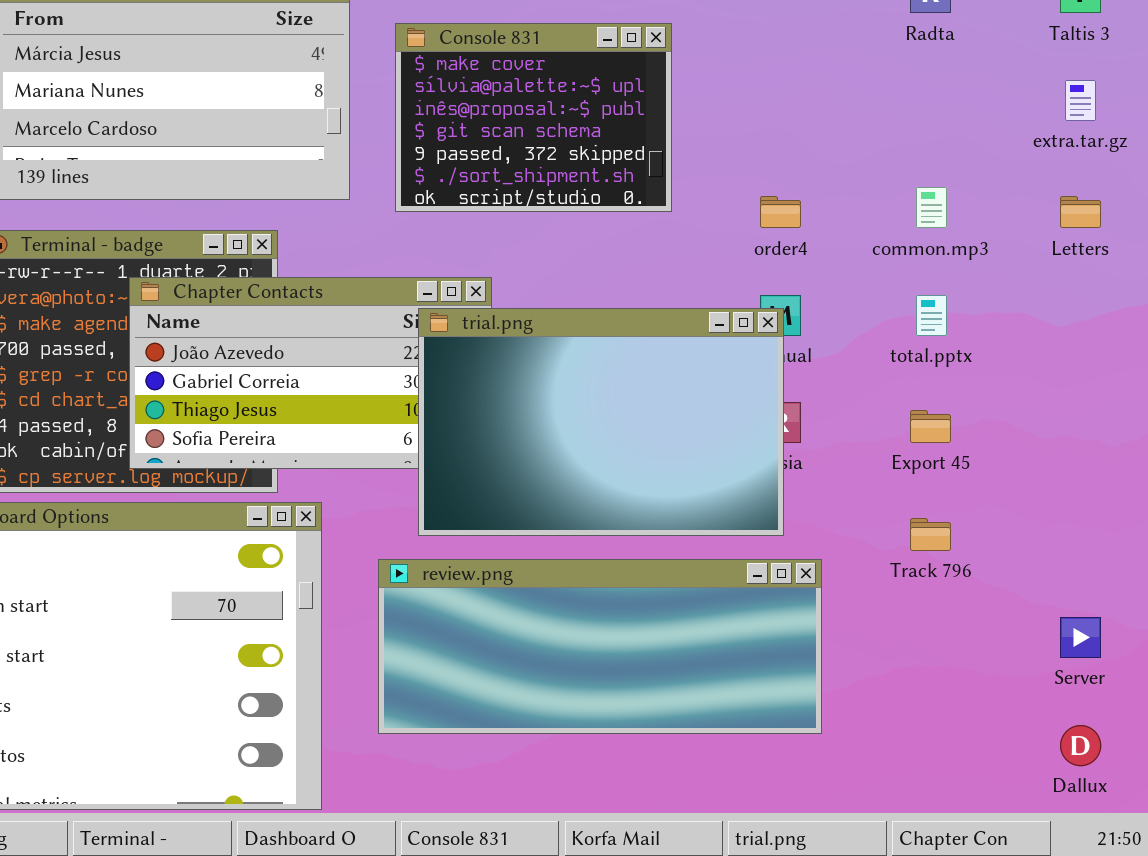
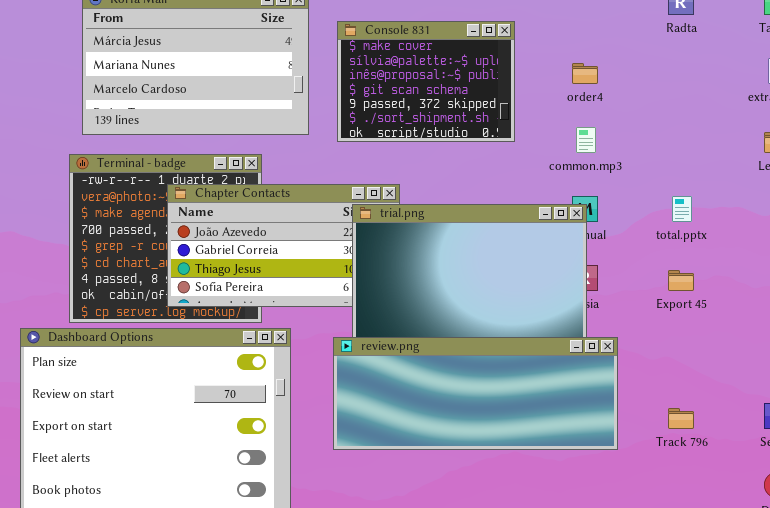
common.mp3: [916,187,947,228] -> [576,127,596,153], moved
order4: [760,196,801,228] -> [572,63,598,84], moved
Track 796: [910,518,951,551] -> [668,408,694,429], moved
review.png: [378,559,822,734] -> [333,337,618,450], moved

